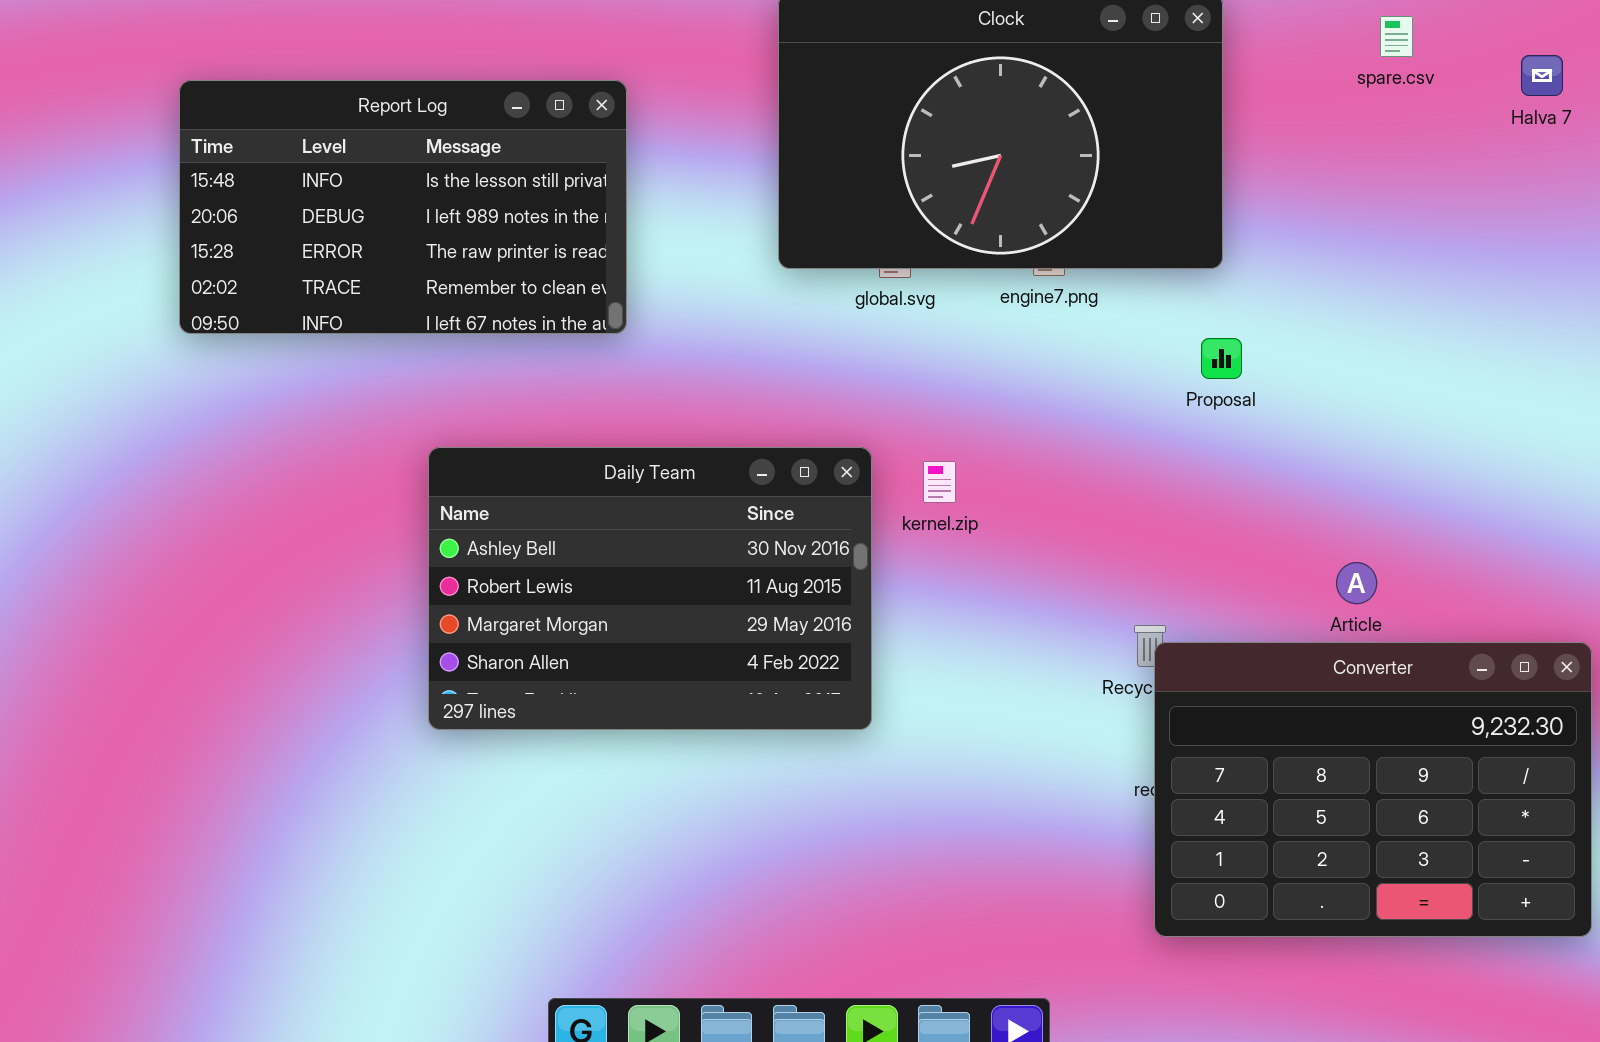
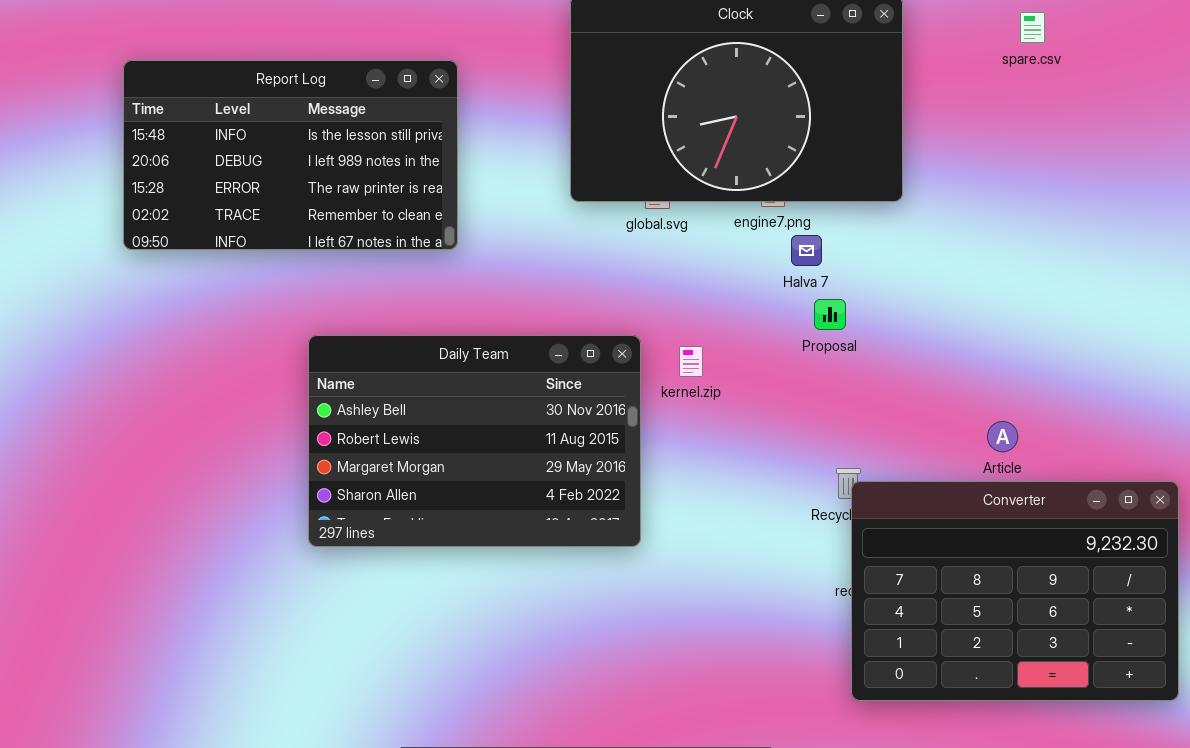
Halva 7: [1521,55,1563,96] -> [791,235,822,266], moved
Proposal: [1201,338,1242,379] -> [814,299,846,330], moved

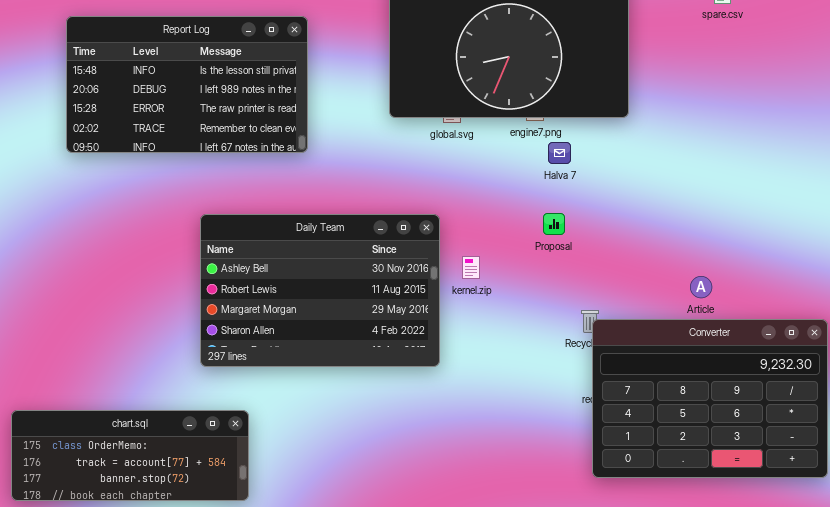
Proposal: [814,299,846,330] -> [543,213,565,235], moved
kernel.zip: [679,346,703,377] -> [462,256,480,279], moved
chart.sql: none -> [11,410,249,501], opened

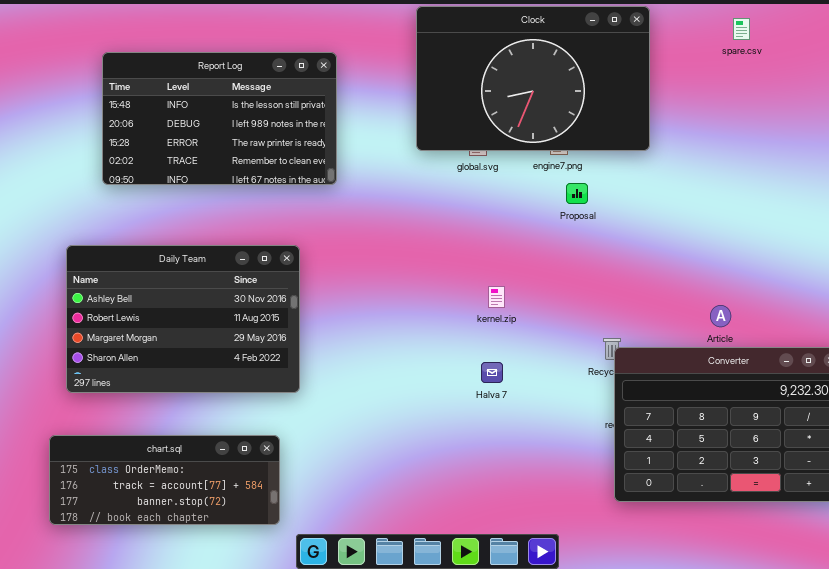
Halva 7: [548,142,571,164] -> [481,362,503,383], moved
Proposal: [543,213,565,235] -> [566,183,588,204], moved
Daily Team: [200,214,440,367] -> [66,245,300,393], moved

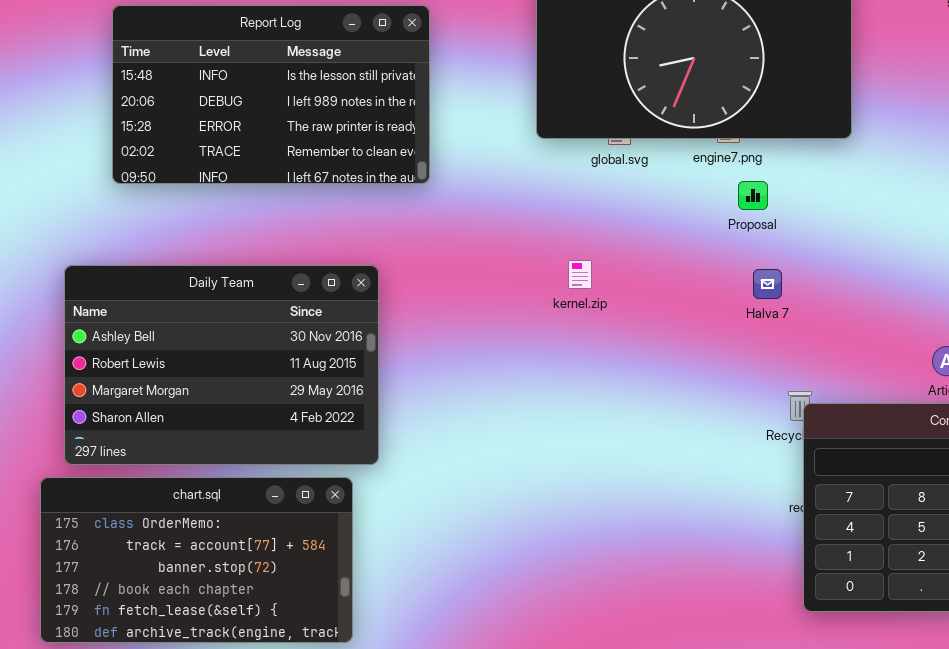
kernel.zip: [488,286,505,308] -> [568,260,592,289], moved
Halva 7: [481,362,503,383] -> [753,269,782,299], moved
chart.sql: [49,435,280,525] -> [40,477,353,643], resized

